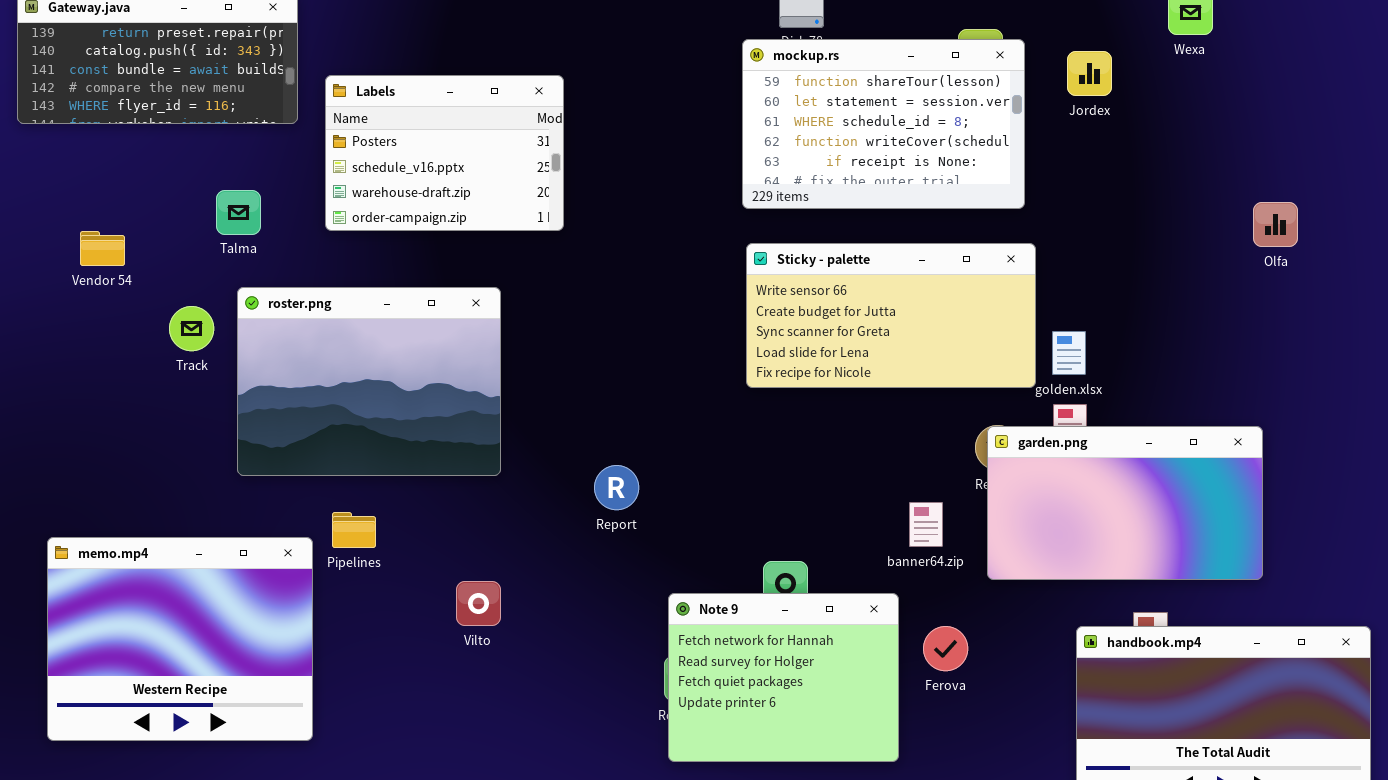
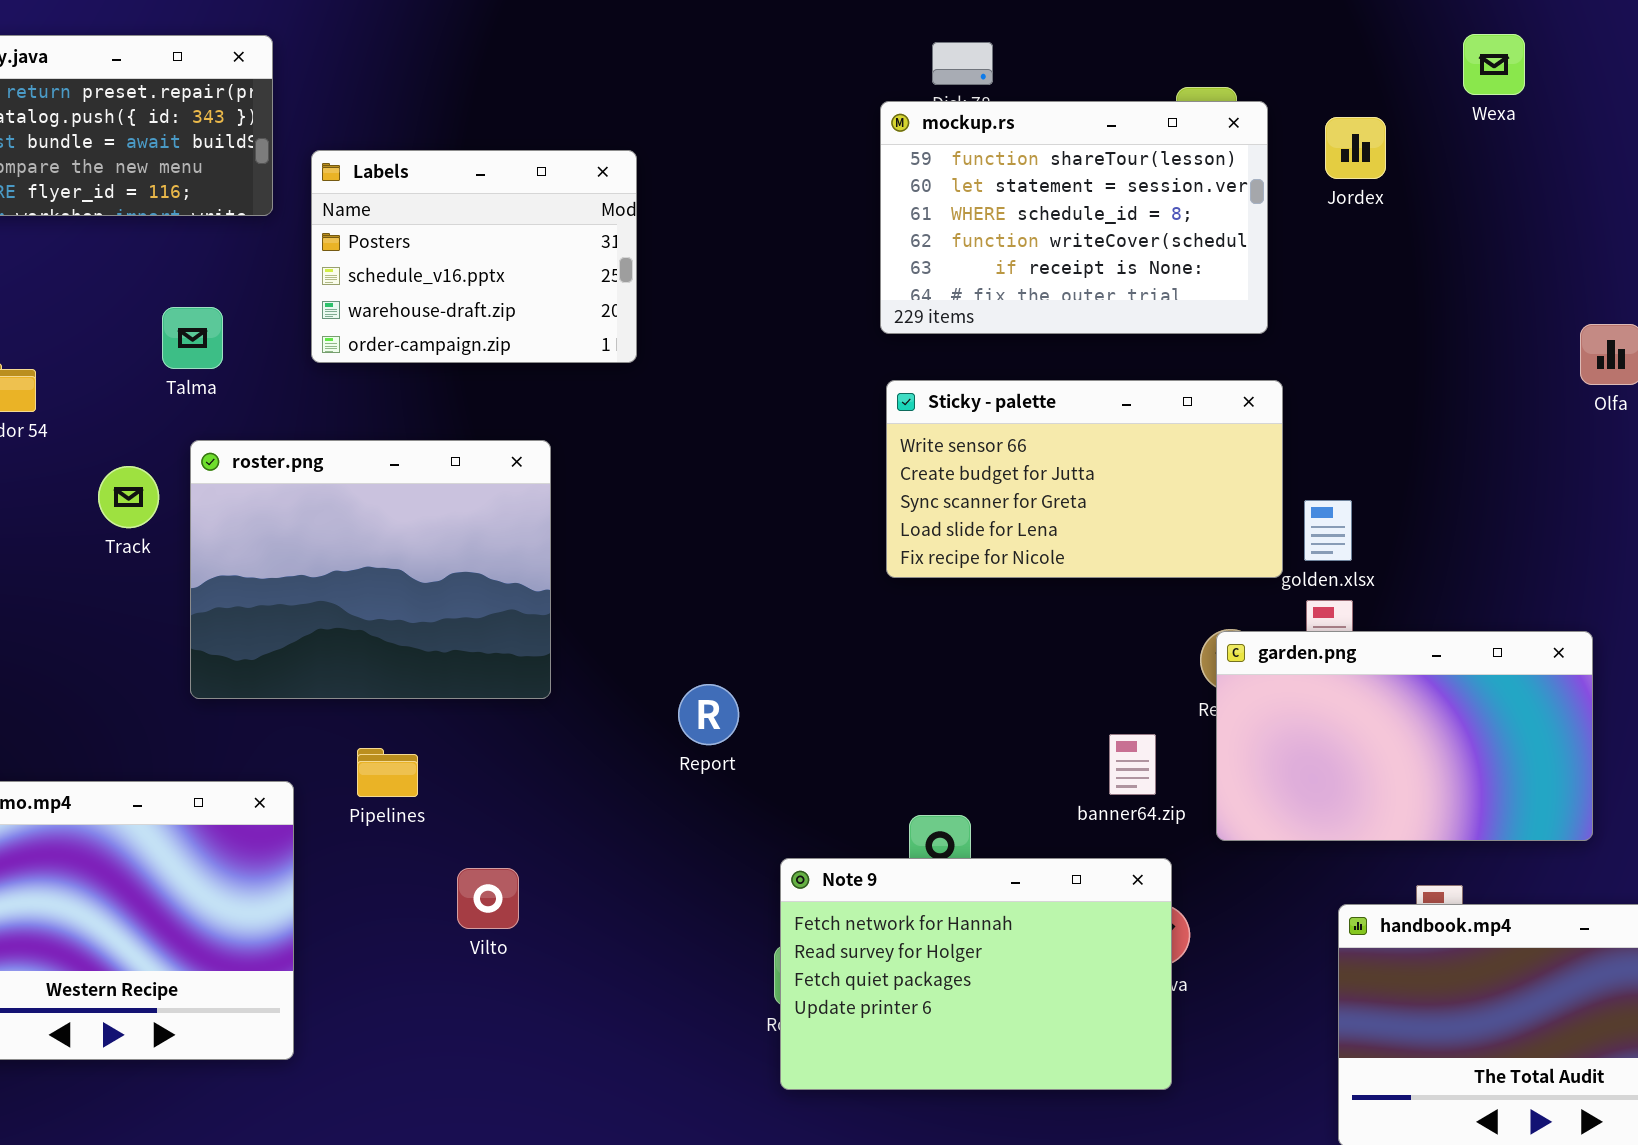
Pipelines: [332,512,376,548] -> [357,748,418,797], moved
Vilto: [456,581,501,626] -> [457,868,519,929], moved
Note 9: [668,593,899,762] -> [780,858,1172,1090], resized

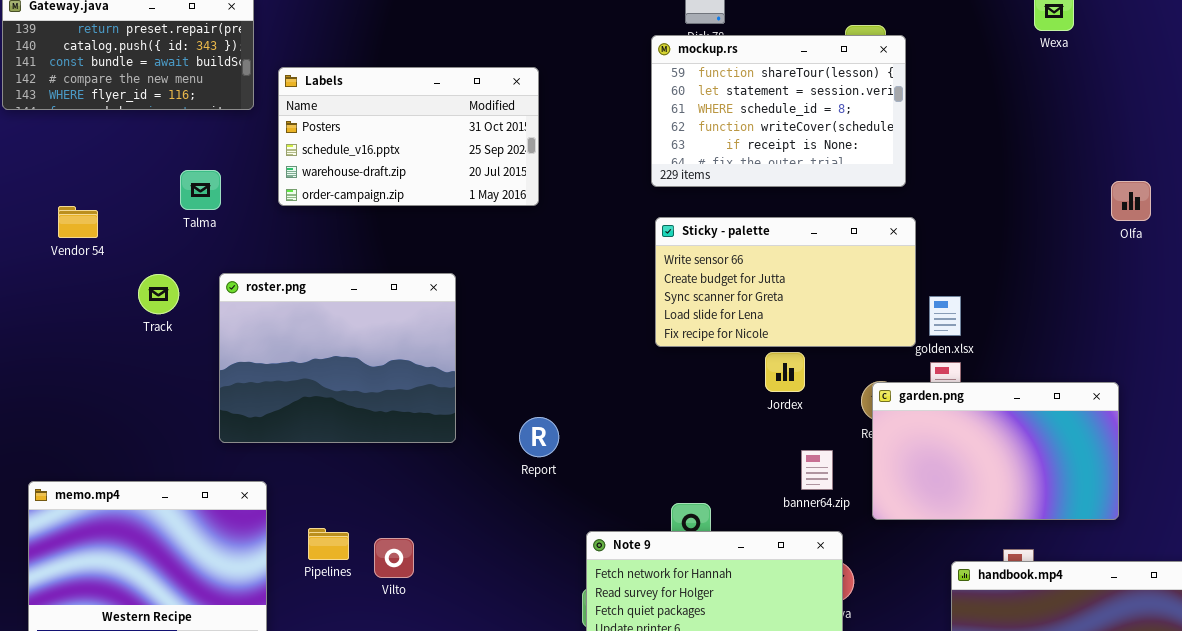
Jordex: [1325,117,1386,179] -> [765,352,805,392], moved
Labels: [311,150,637,363] -> [278,67,539,206], resized
roster.png: [190,440,551,699] -> [219,273,456,443], moved
Pipelines: [357,748,418,797] -> [308,528,349,560], moved

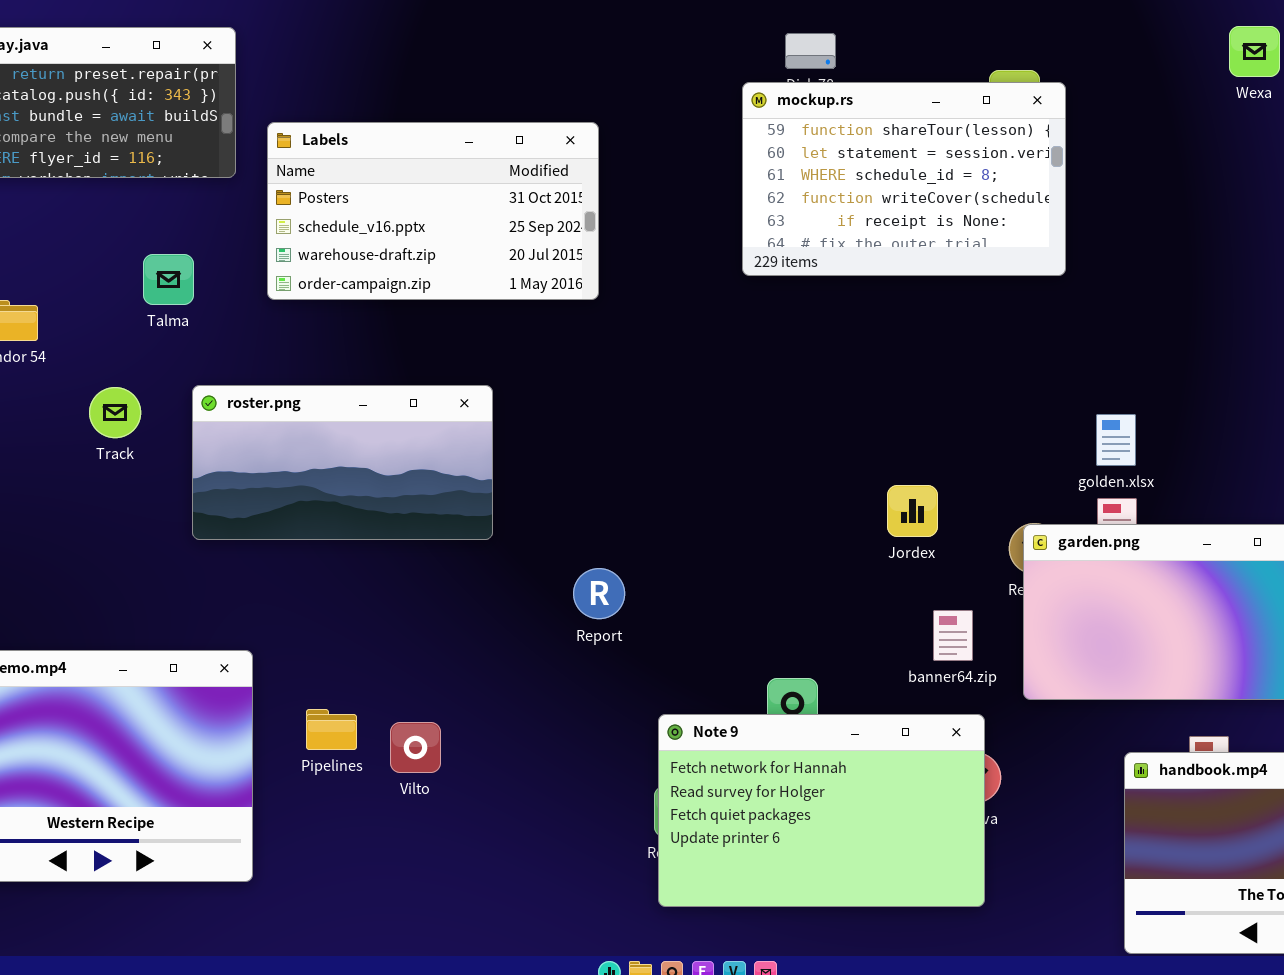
Sticky - palette: [655,217,916,347] -> none, closed
roster.png: [219,273,456,443] -> [192,385,493,540], resized

